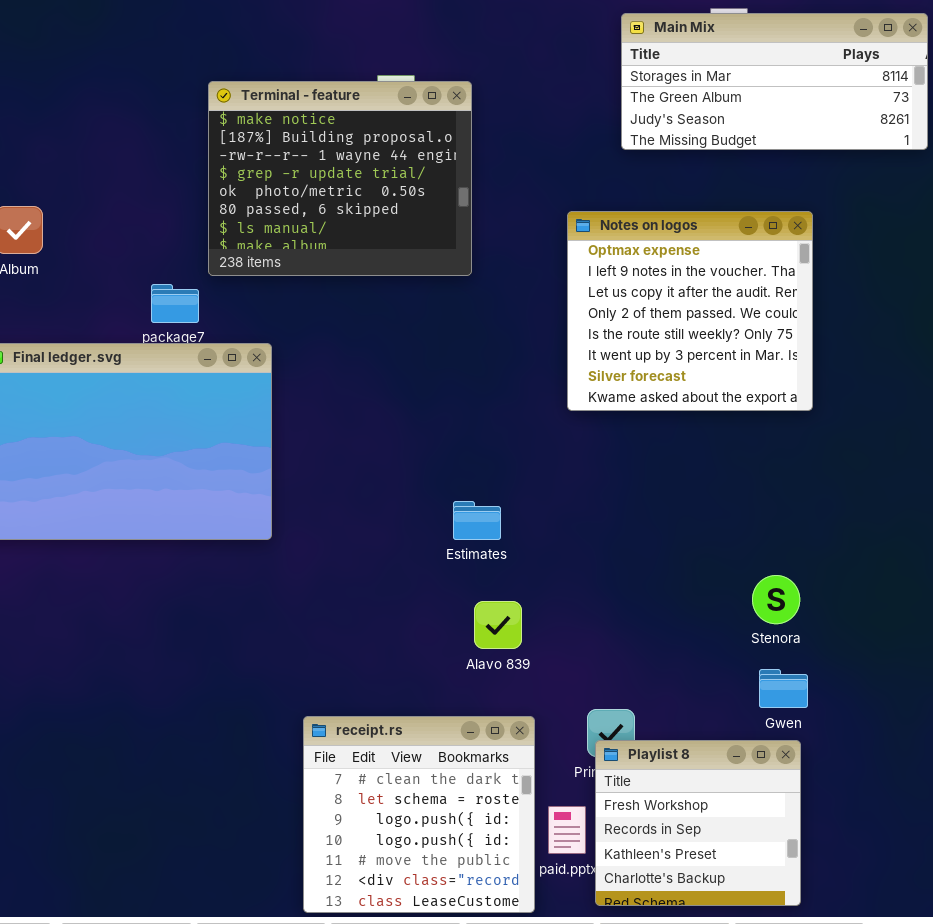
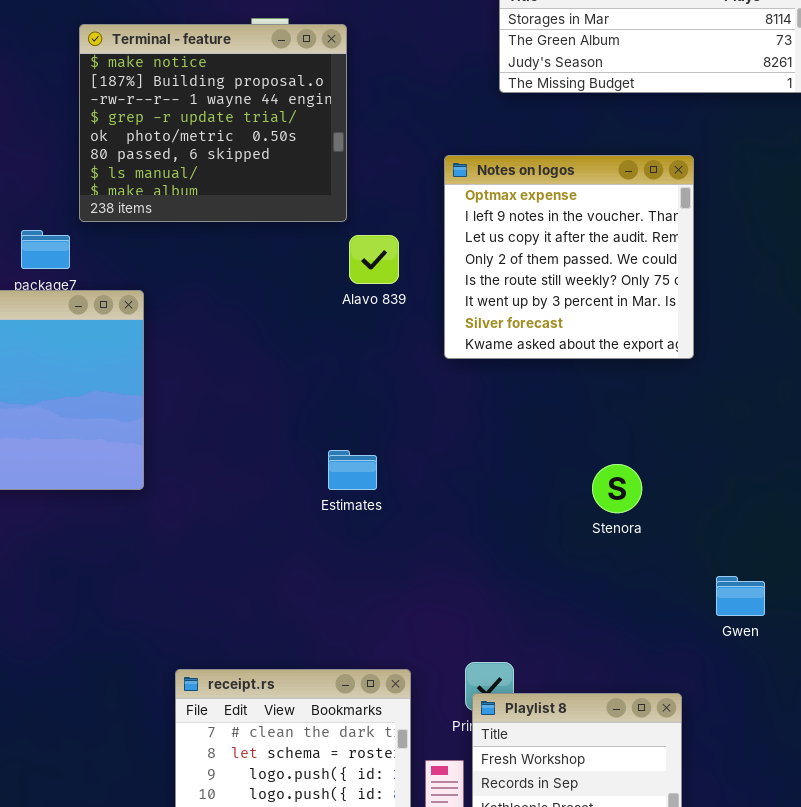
Stenora: [752,575,800,624] -> [592,464,642,513], moved
Alavo 839: [474,601,522,649] -> [349,235,399,284], moved
Gwen: [759,669,808,708] -> [716,576,765,616], moved

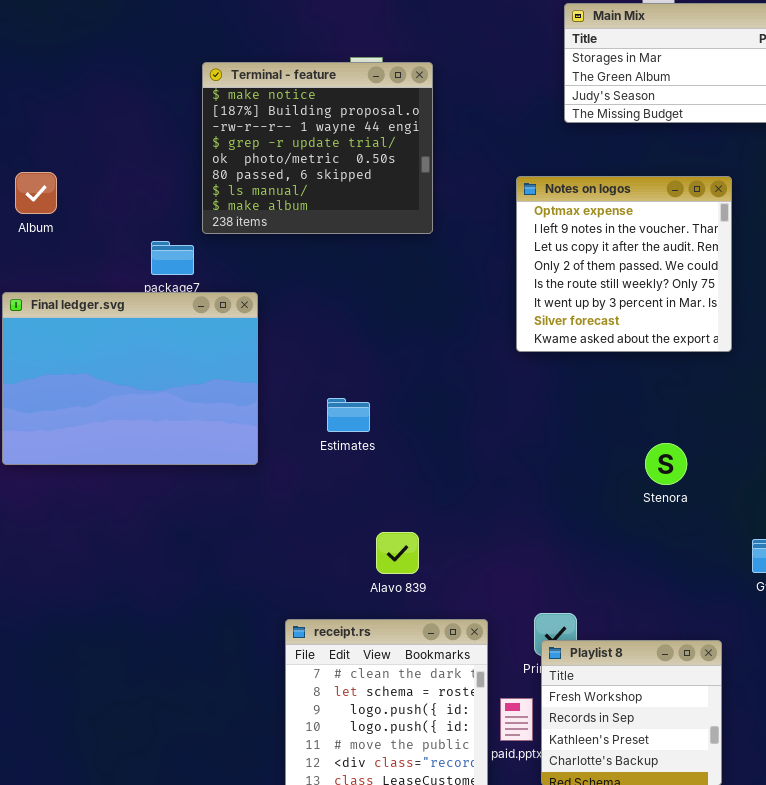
Alavo 839: [349,235,399,284] -> [376,532,419,574], moved
Estimates: [328,450,377,490] -> [327,398,370,432], moved

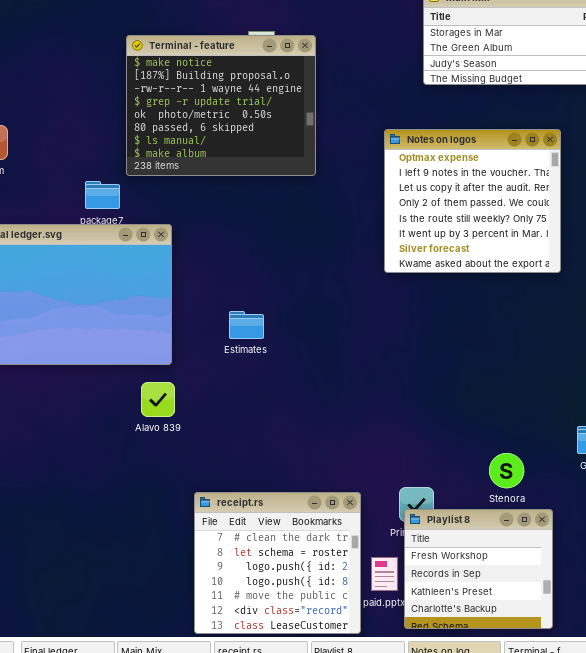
Stenora: [645,443,687,485] -> [489,453,524,488], moved
Alavo 839: [376,532,419,574] -> [141,382,175,417], moved

